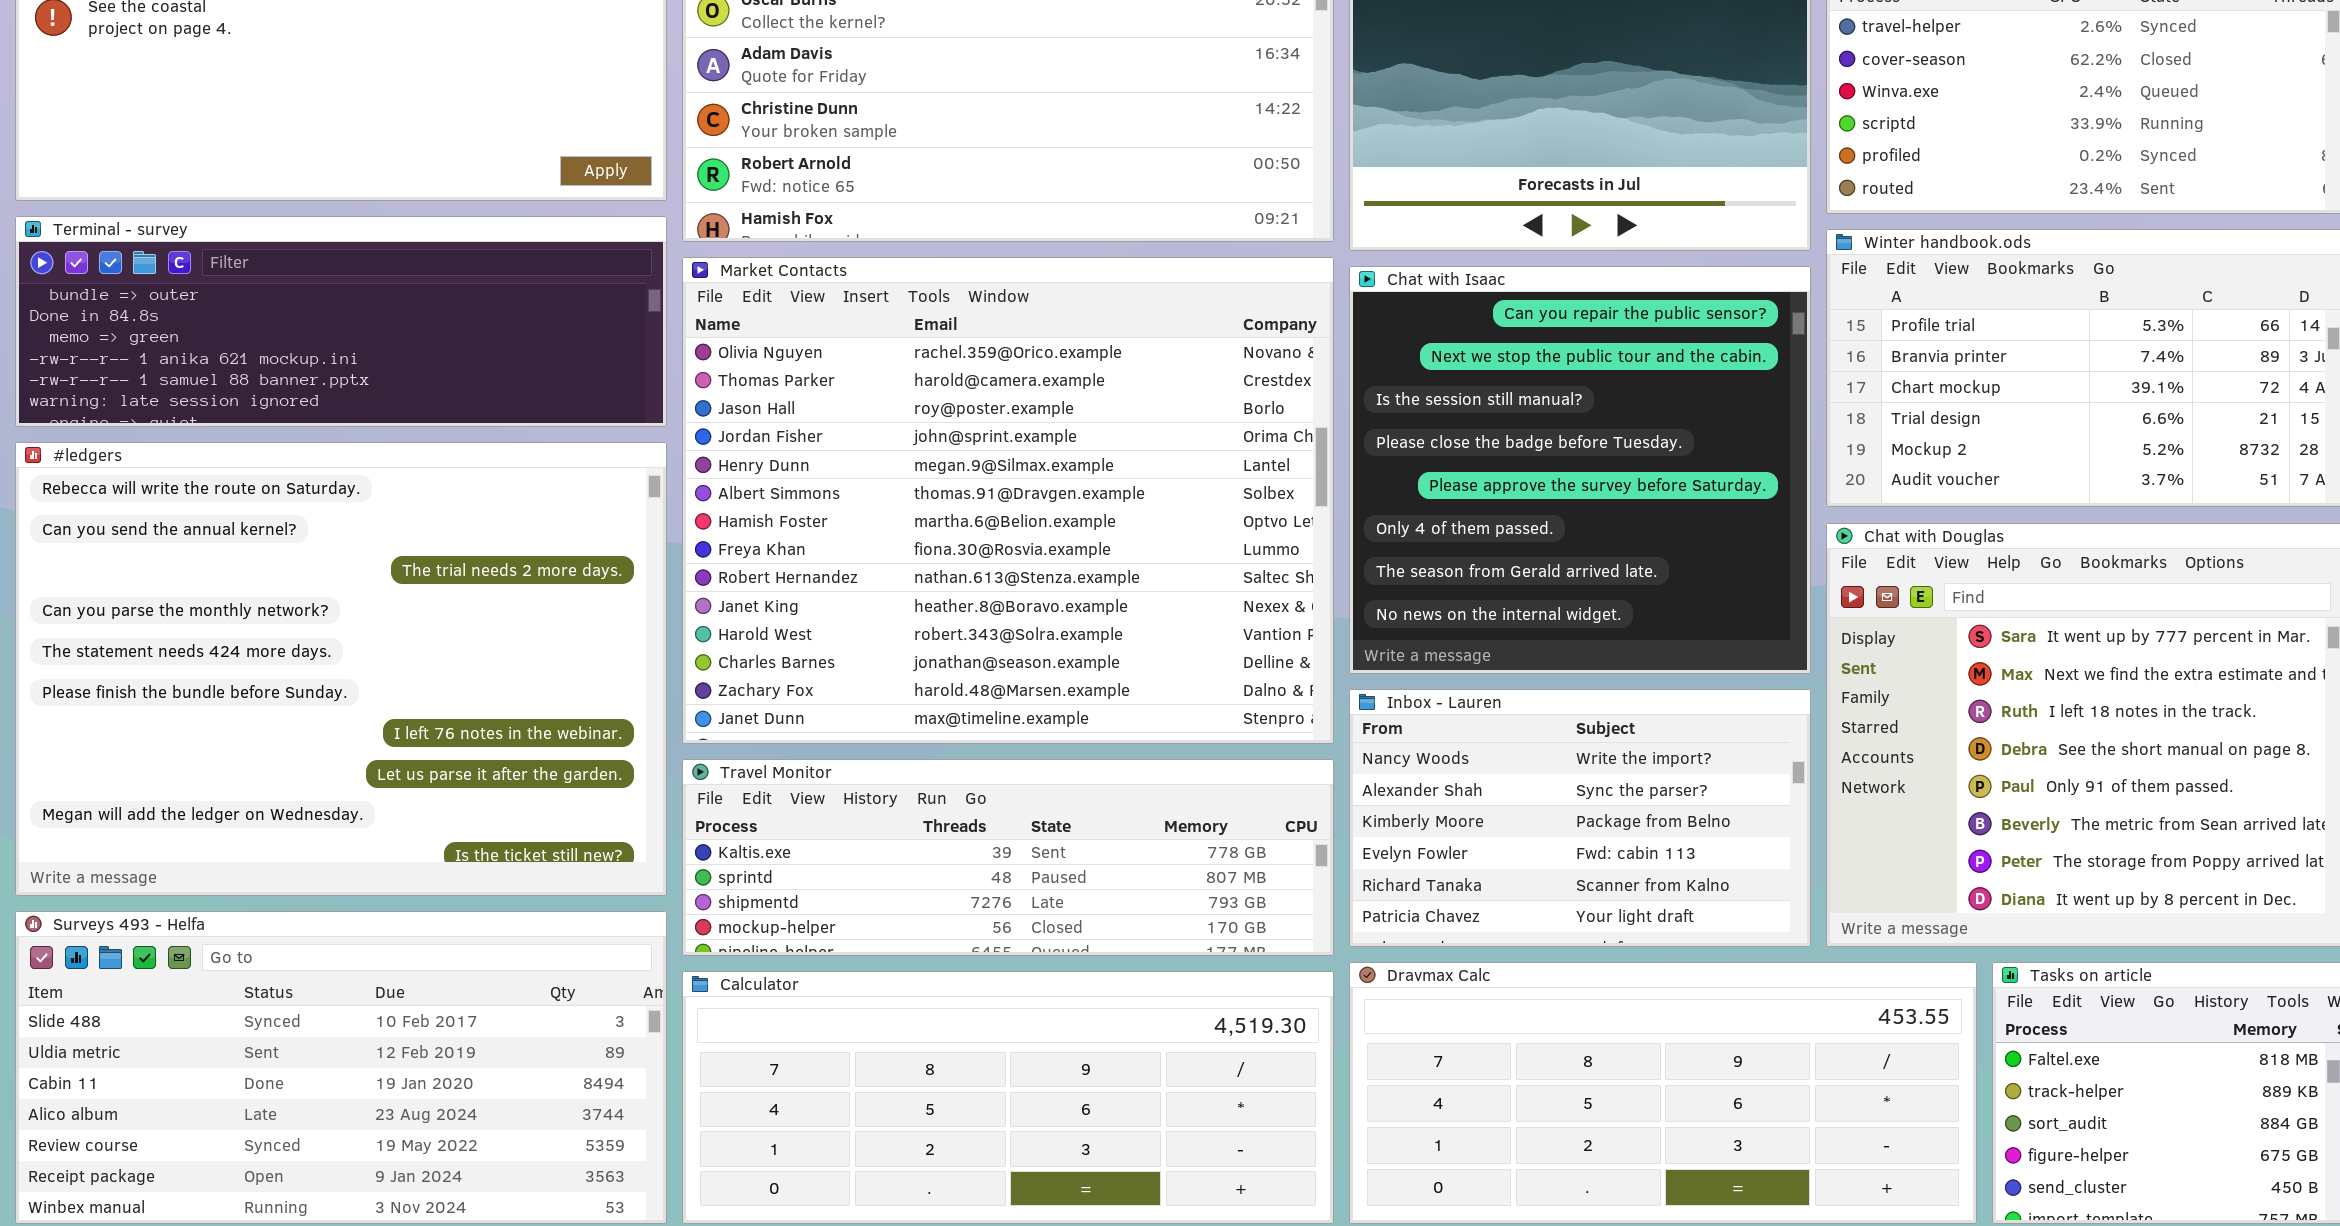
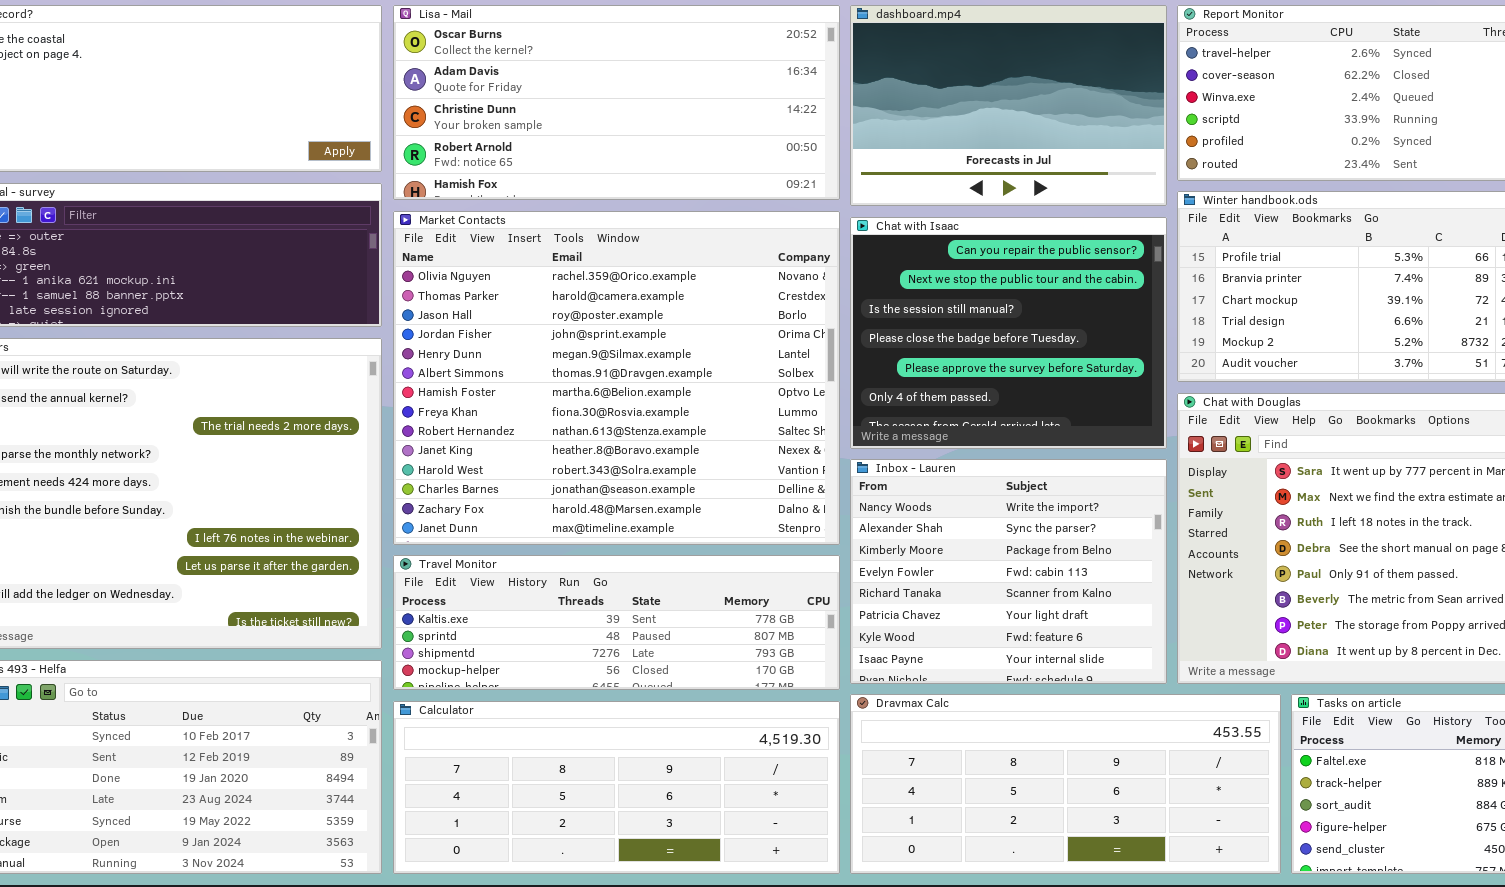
Chat with Isaac: [1349,266,1811,674] -> [850,217,1167,449], resized
Inbox - Lauren: [1349,689,1811,947] -> [850,459,1167,684], resized

